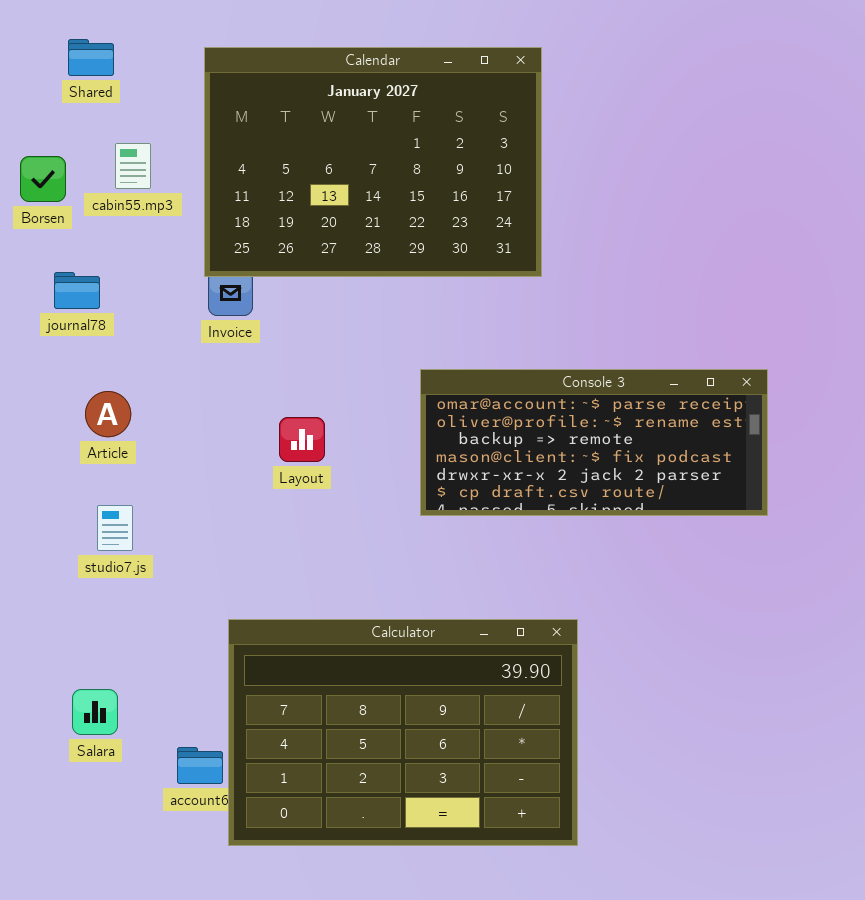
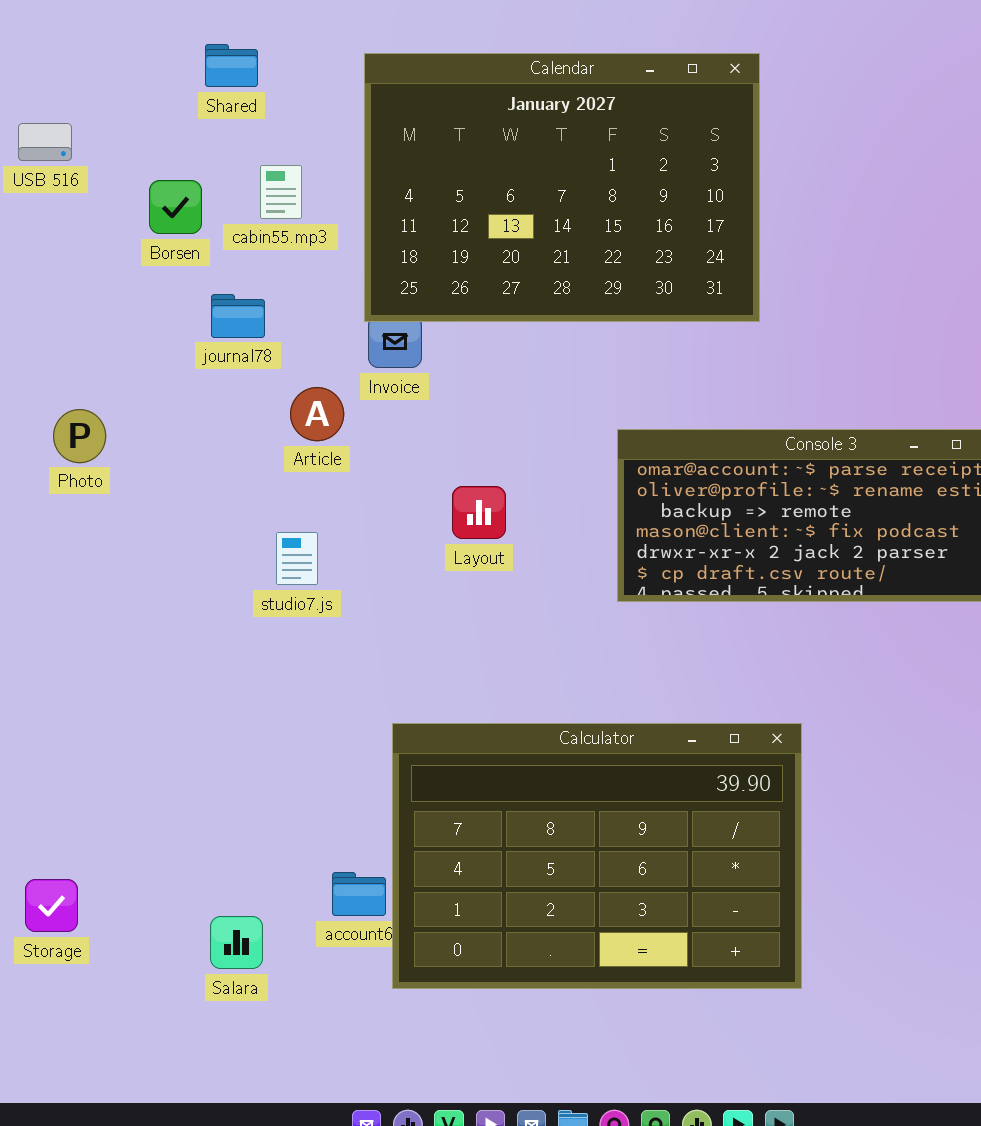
journal78: [54,272,100,309] -> [211,294,265,338], moved
Article: [85,391,131,437] -> [290,387,344,441], moved
studio7.js: [97,505,133,551] -> [276,532,318,585], moved
Salara: [72,689,118,735] -> [210,916,263,969], moved

